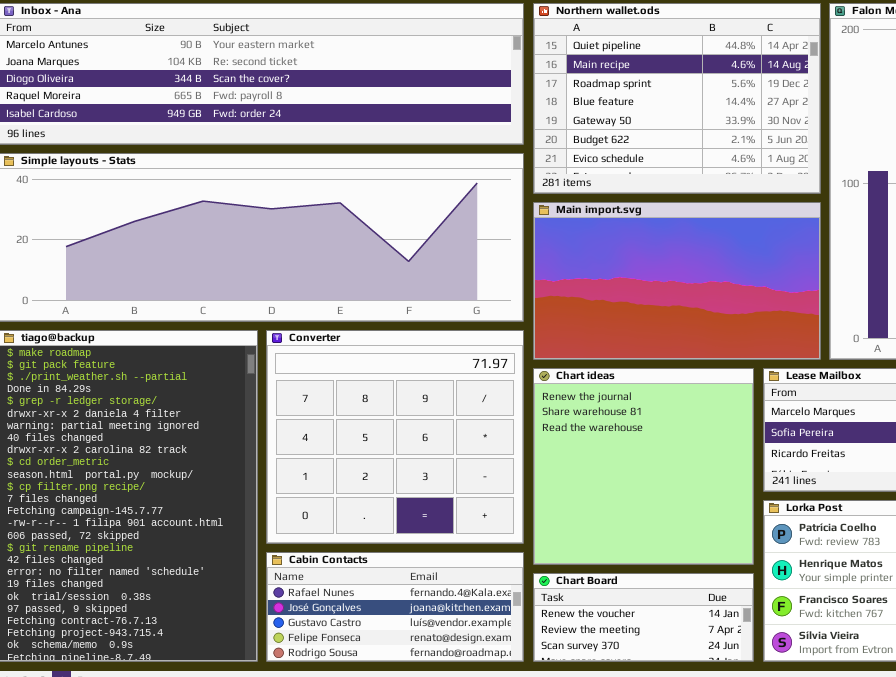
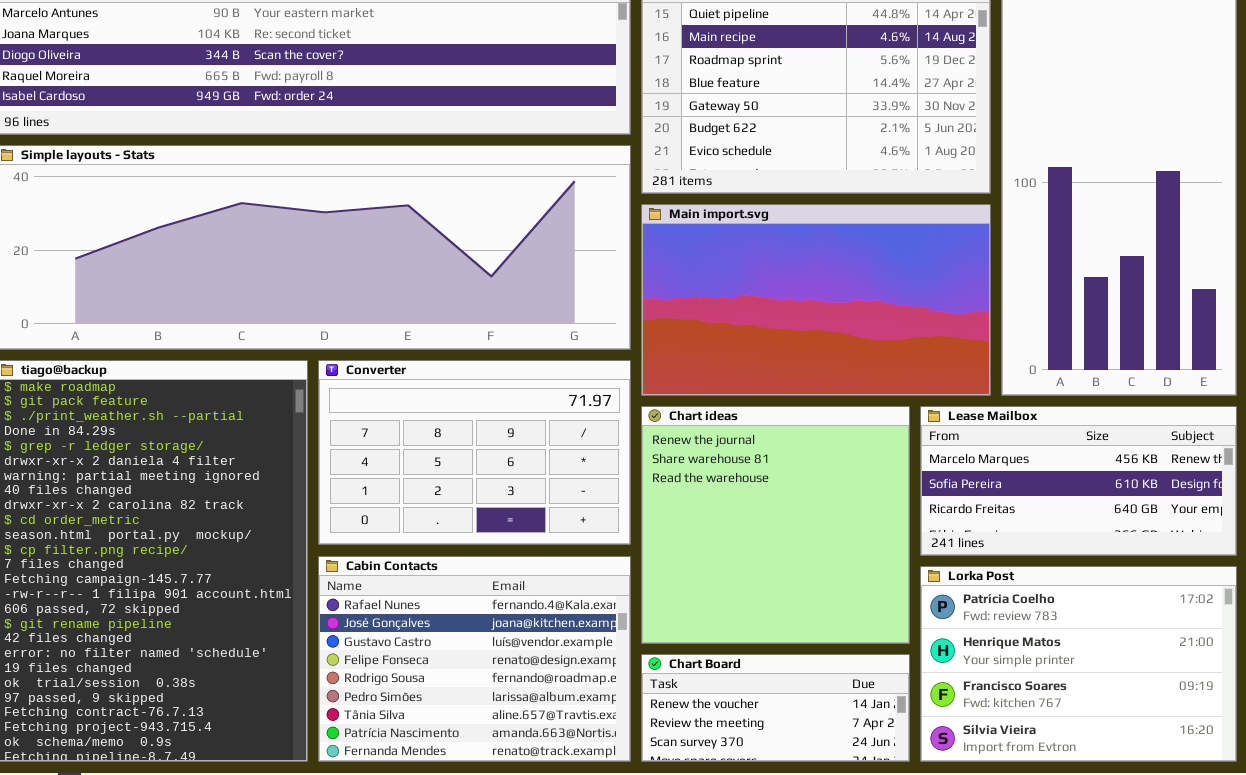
Converter: [266,330,524,544] -> [318,360,631,545], resized
Cabin Contacts: [266,552,524,662] -> [318,556,631,762], resized

